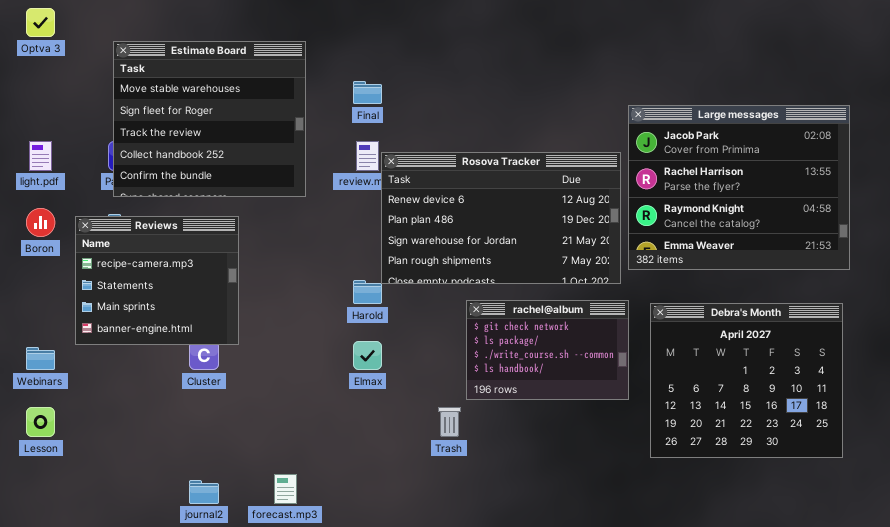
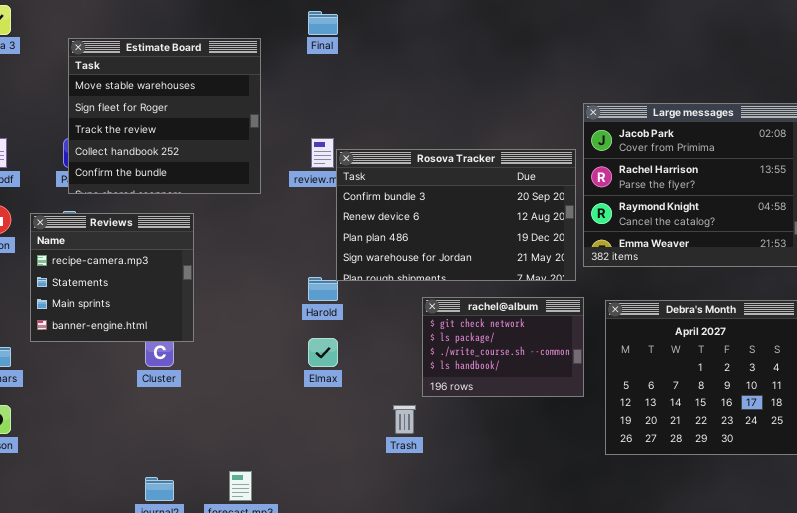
Final: [353,81,382,104] -> [308,11,338,35], moved
Rosova Tracker: [381,152,621,284] -> [336,149,576,281], scrolled up 1 row

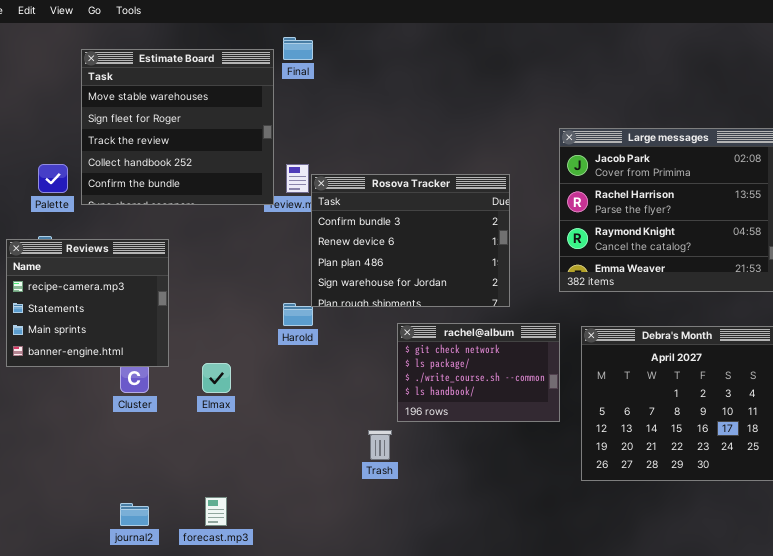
Estimate Board: [68,38,261,194] -> [81,49,274,205], moved
Rosova Tracker: [336,149,576,281] -> [311,174,510,307], resized
Elmax: [308,338,338,367] -> [202,363,231,393], moved

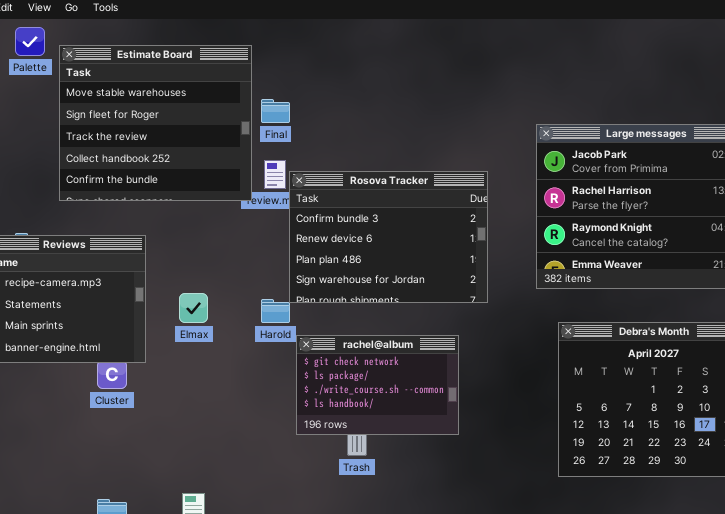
Final: [283,37,313,60] -> [261,99,290,123], moved
Palette: [38,164,68,193] -> [15,27,45,56], moved
rachel@album: [397,323,560,422] -> [296,335,459,435], moved
Elmax: [202,363,231,393] -> [179,293,208,323], moved

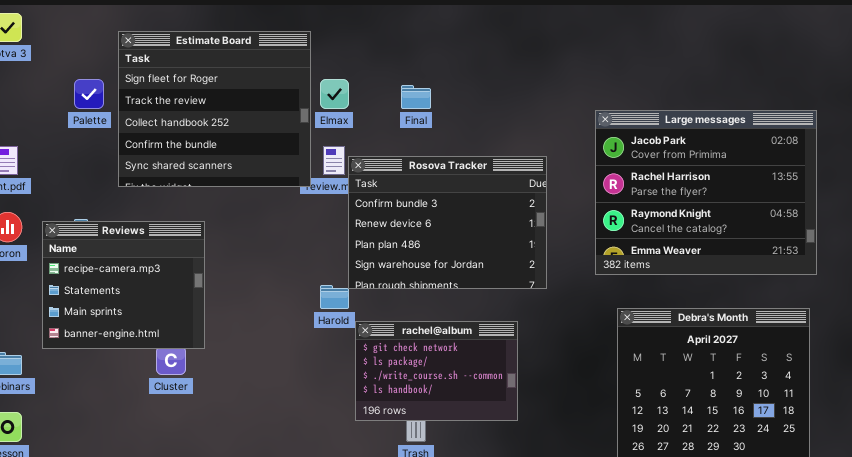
Palette: [15,27,45,56] -> [74,79,104,109], moved
Estimate Board: [59,45,252,201] -> [118,31,311,187], scrolled down 1 row
Final: [261,99,290,123] -> [401,85,431,109], moved
Elmax: [179,293,208,323] -> [320,79,349,109], moved

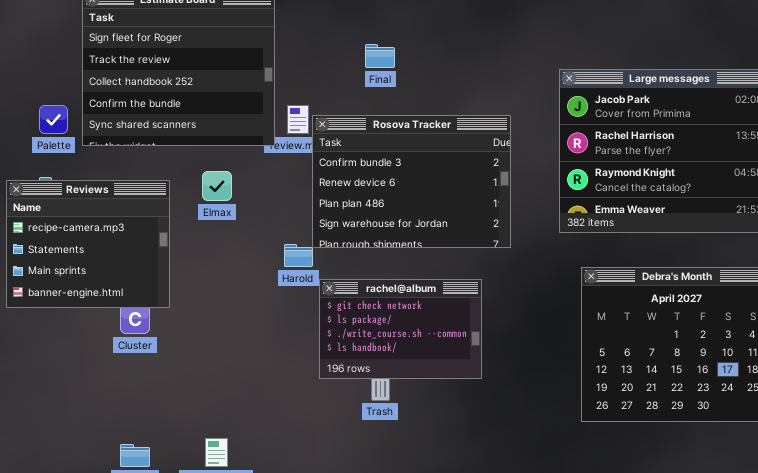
Palette: [74,79,104,109] -> [39,105,68,134], moved
Elmax: [320,79,349,109] -> [202,171,232,201], moved

